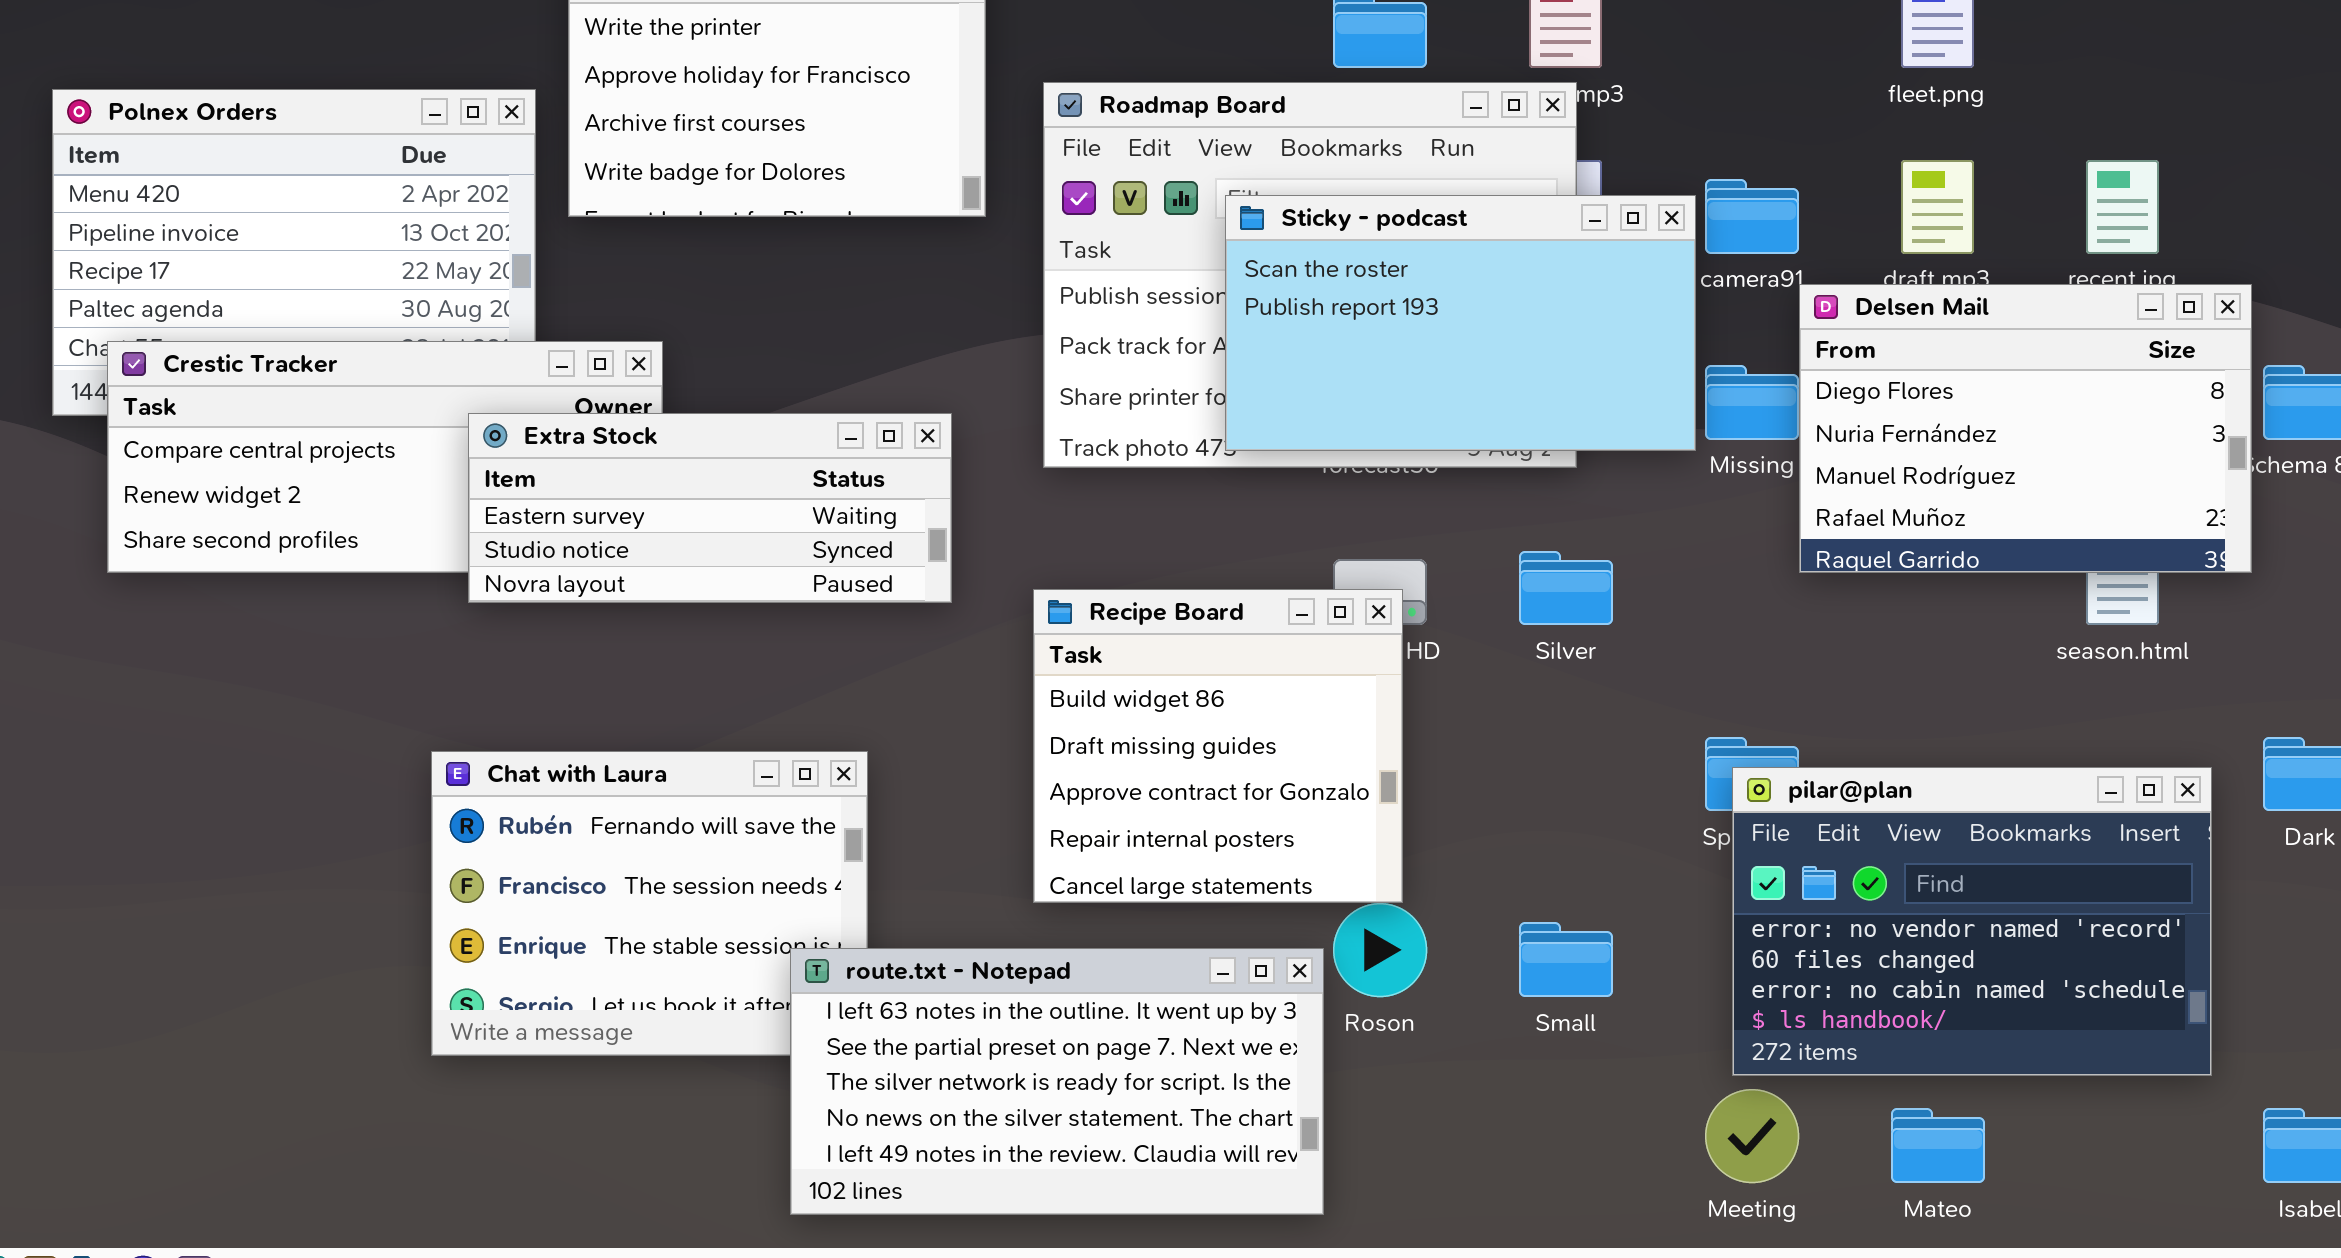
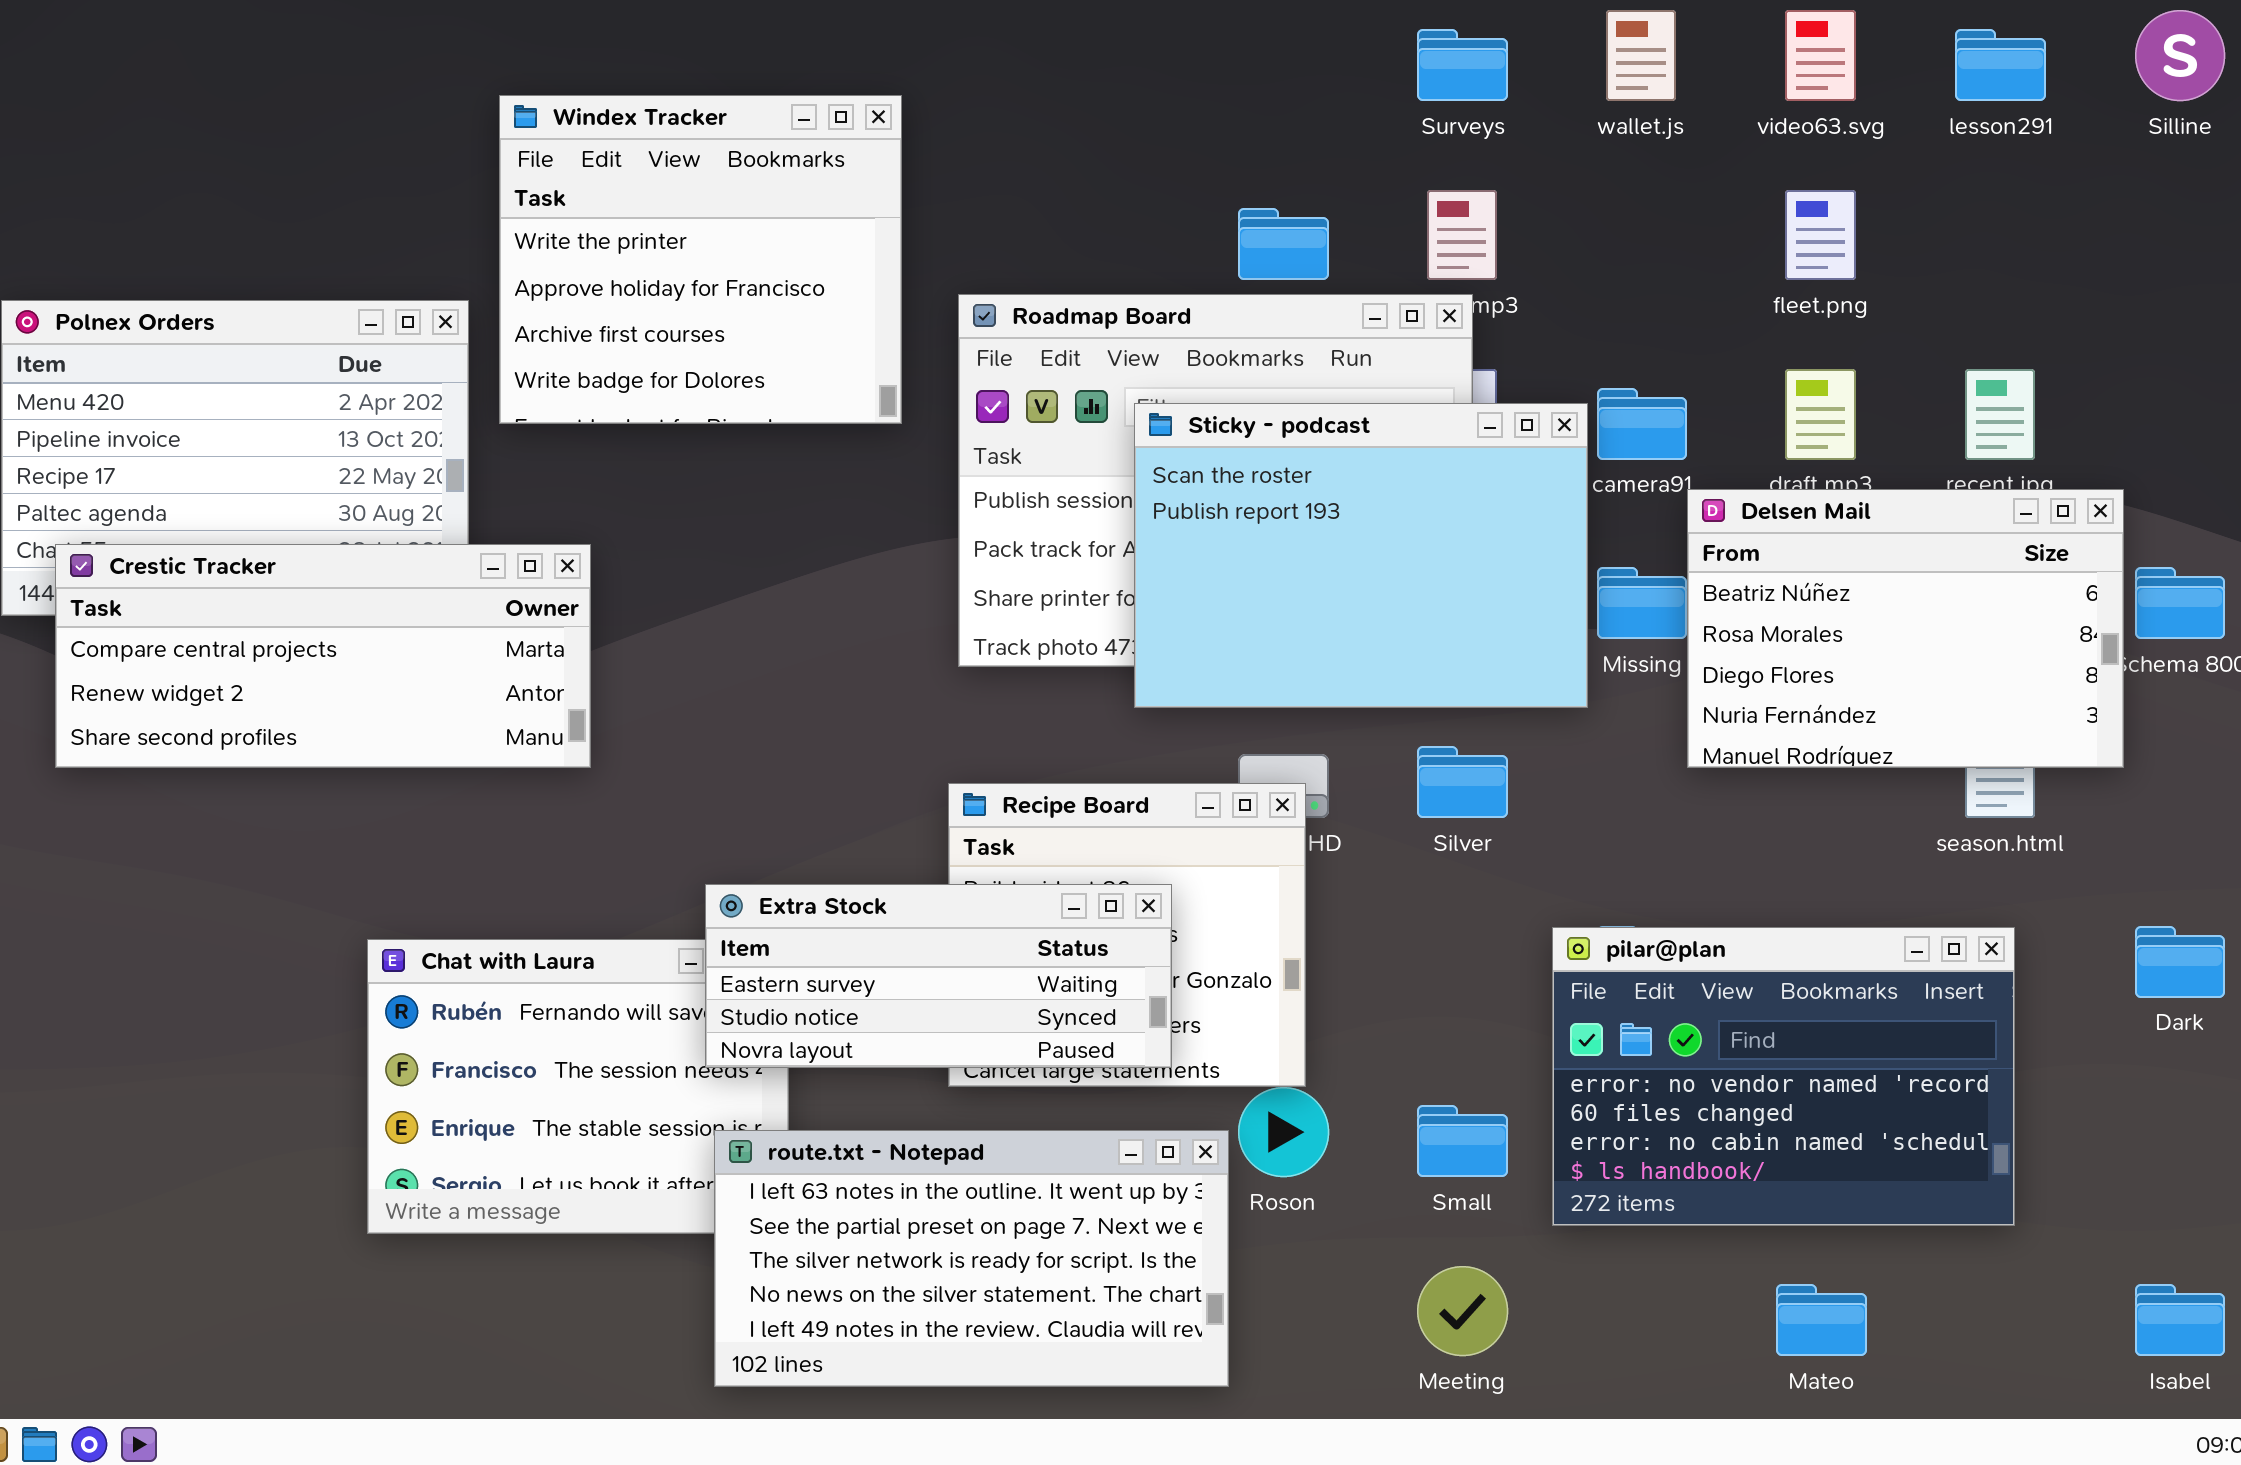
Sticky - podcast: [1225,195,1696,451] -> [1134,403,1588,708], resized
Delsen Mail: [1799,284,2252,573] -> [1687,489,2124,768], scrolled up 2 rows
Extra Stock: [468,413,952,603] -> [705,884,1172,1068], moved
pilar@plan: [1732,767,2212,1076] -> [1552,927,2015,1226], moved
Meeting: [1705,1089,1799,1183] -> [1417,1266,1508,1356], moved

